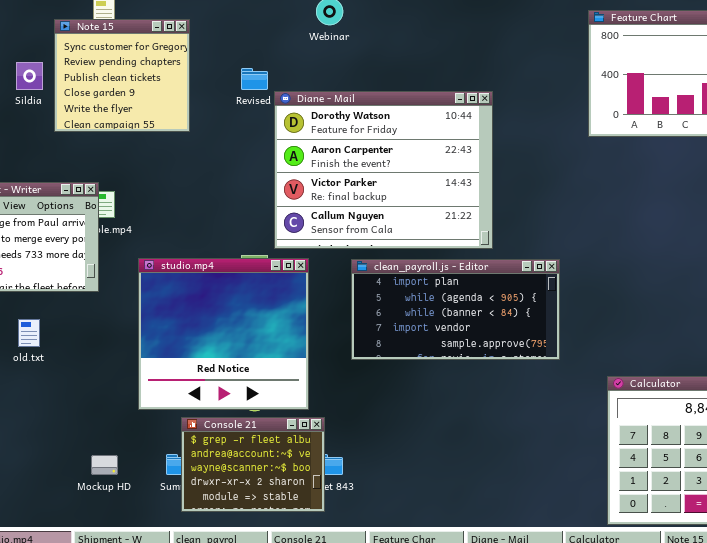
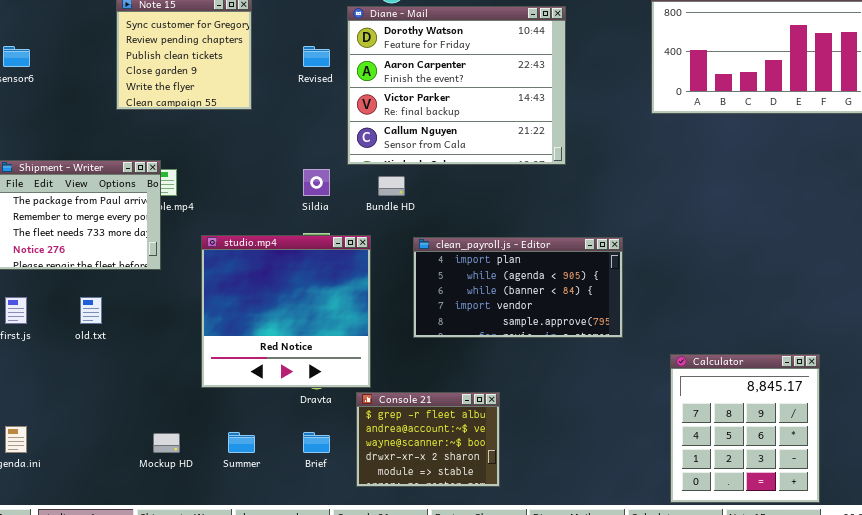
Sildia: [16,62,43,90] -> [303,169,330,196], moved
Diane - Mail: [274,91,493,249] -> [347,6,566,165], moved
Console 21: [181,417,325,512] -> [356,392,500,487], moved

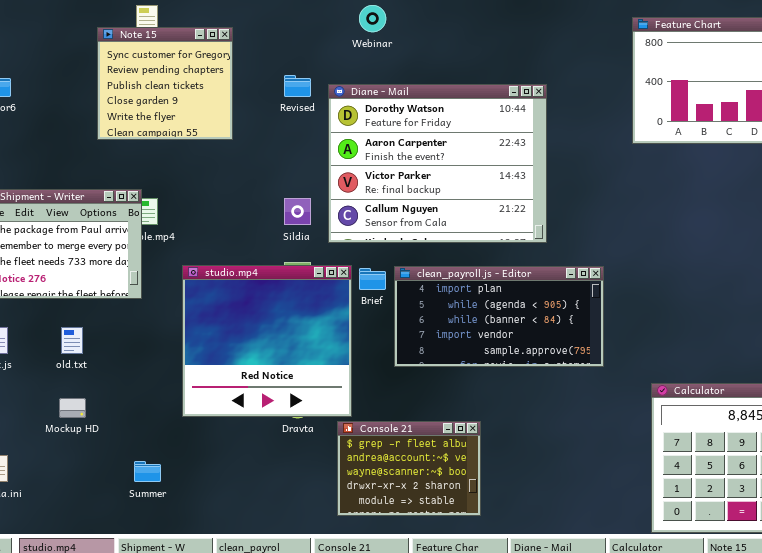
Diane - Mail: [347,6,566,165] -> [328,84,547,243], moved
Summer: [228,432,255,453] -> [134,461,161,482], moved
Brief: [303,432,330,453] -> [359,268,386,290], moved
Mockup HD: [153,433,180,453] -> [59,398,86,418], moved

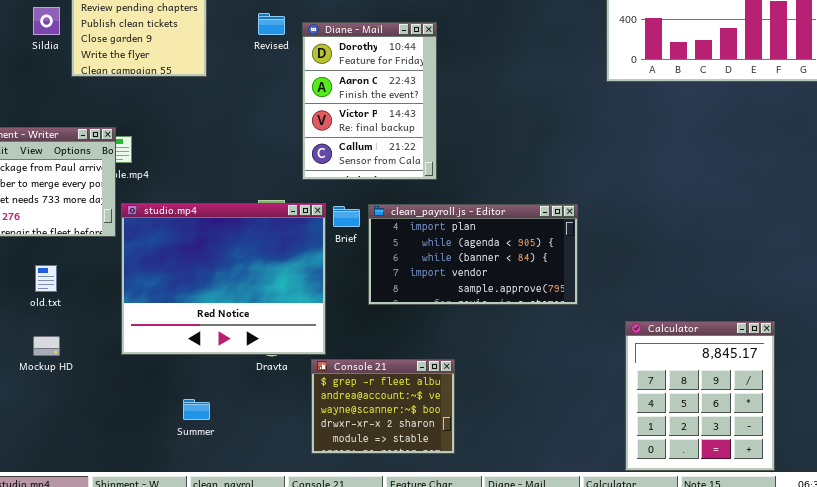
Diane - Mail: [328,84,547,243] -> [302,22,437,180], resized
Sildia: [284,198,311,225] -> [33,7,60,35], moved
studio.mp4: [182,265,352,417] -> [121,203,326,355], resized
Summer: [134,461,161,482] -> [183,399,210,420], moved

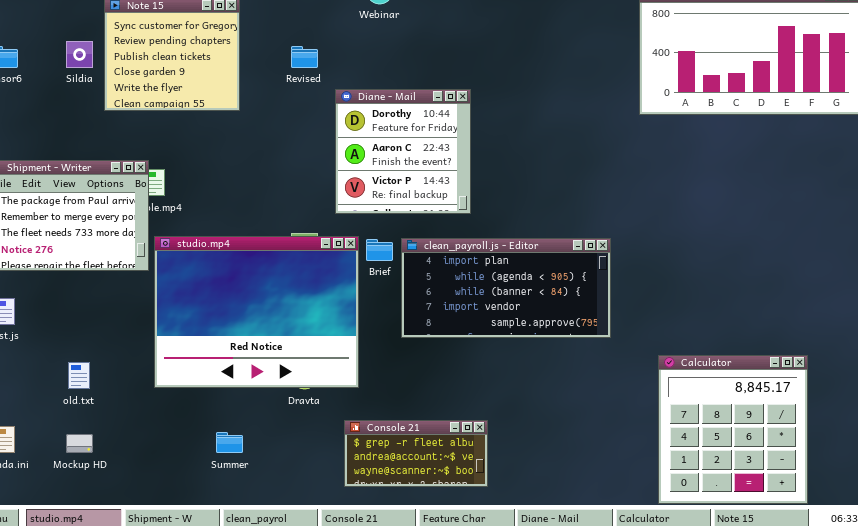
Diane - Mail: [302,22,437,180] -> [335,89,471,214], resized
old.txt: [35,265,57,292] -> [68,362,90,389], moved
Mockup HD: [33,336,60,356] -> [66,434,93,453], moved
Console 21: [311,359,455,454] -> [344,420,488,487], resized

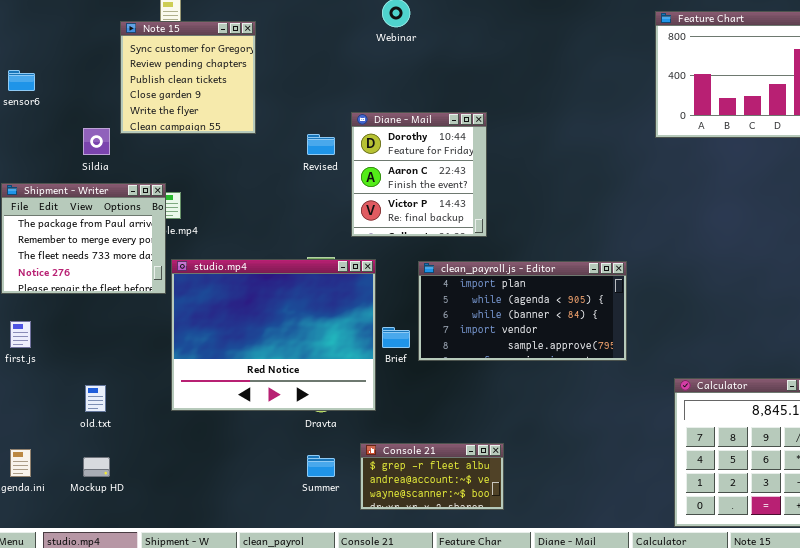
Sildia: [66,41,93,68] -> [83,128,110,155], moved
Revised: [291,46,318,68] -> [307,134,335,155], moved
Brief: [366,239,393,261] -> [382,327,410,348], moved
Summer: [216,432,243,453] -> [307,455,335,477], moved

